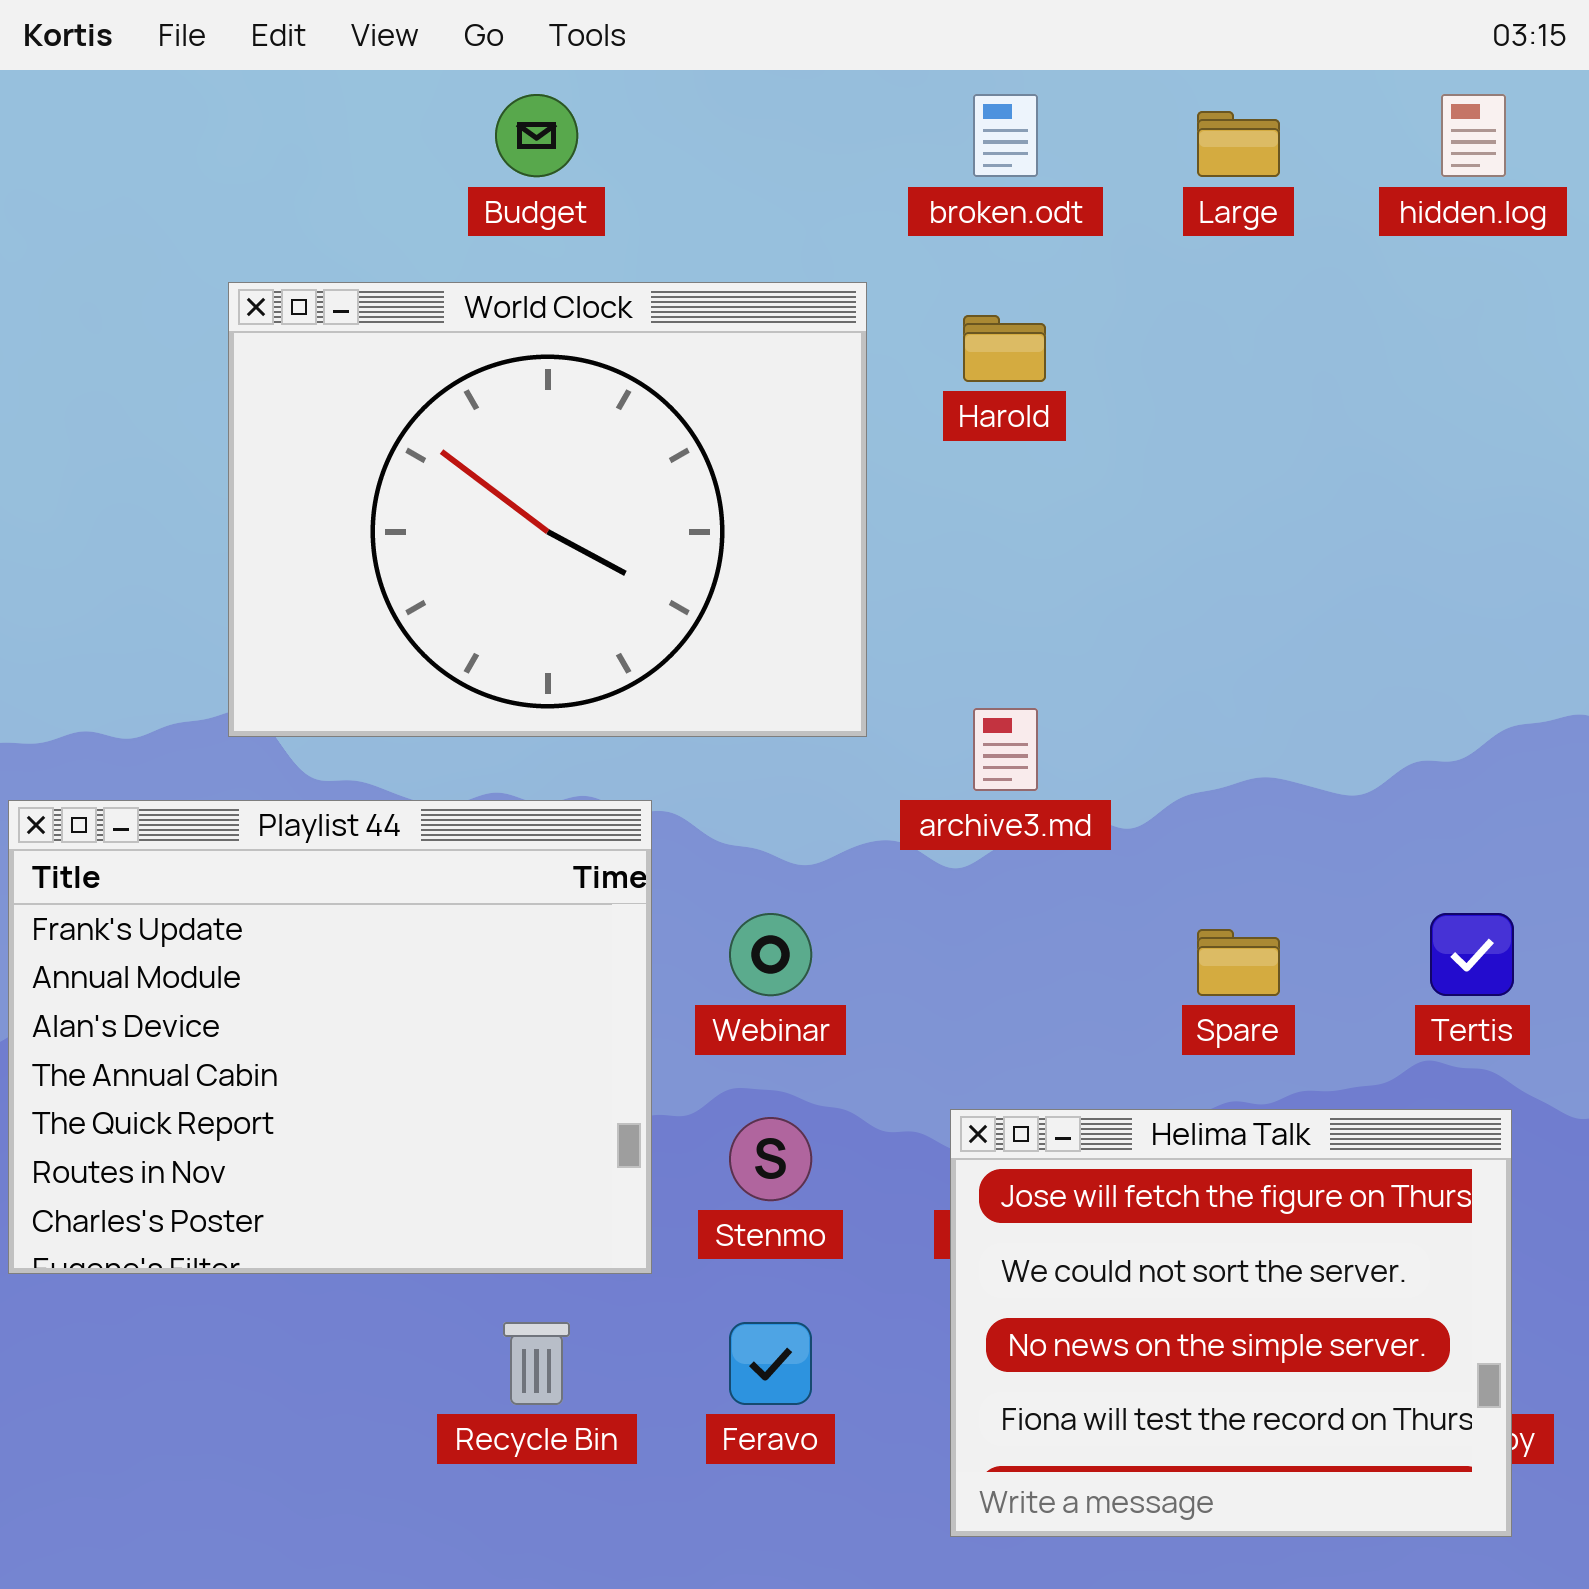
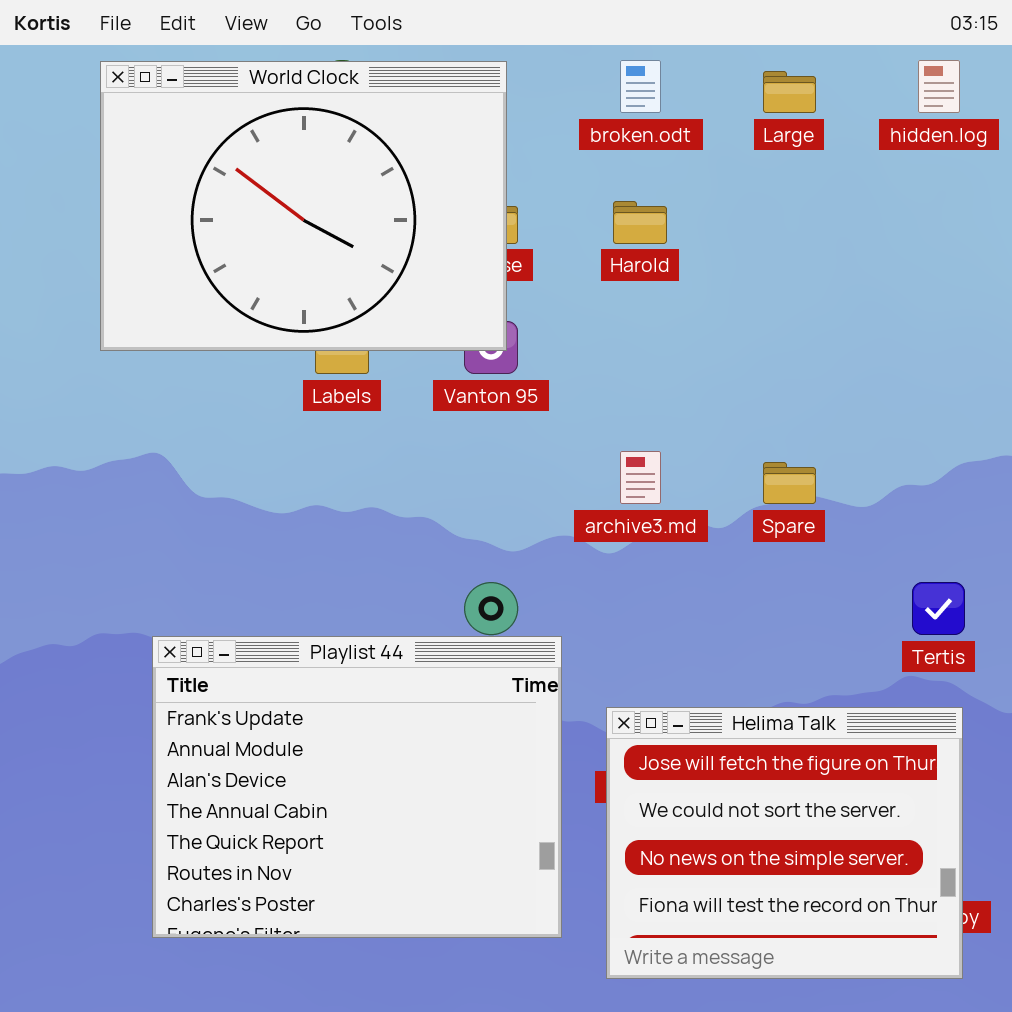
World Clock: [228,282,867,737] -> [100,61,507,351], moved
Playlist 44: [8,800,652,1274] -> [152,636,562,938], moved
Spare: [1197,929,1280,996] -> [763,462,816,504], moved

